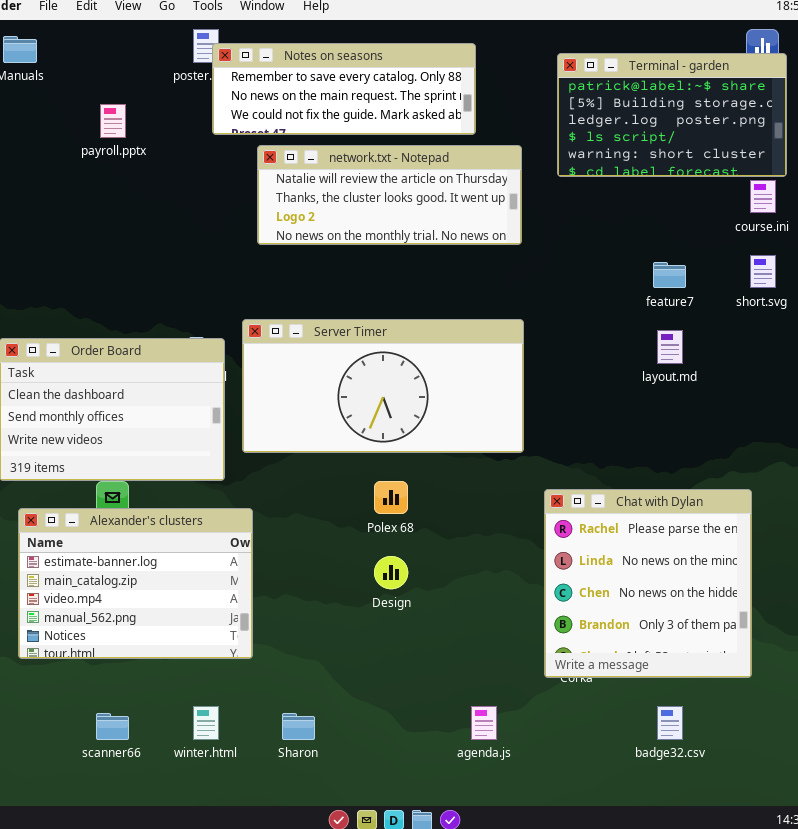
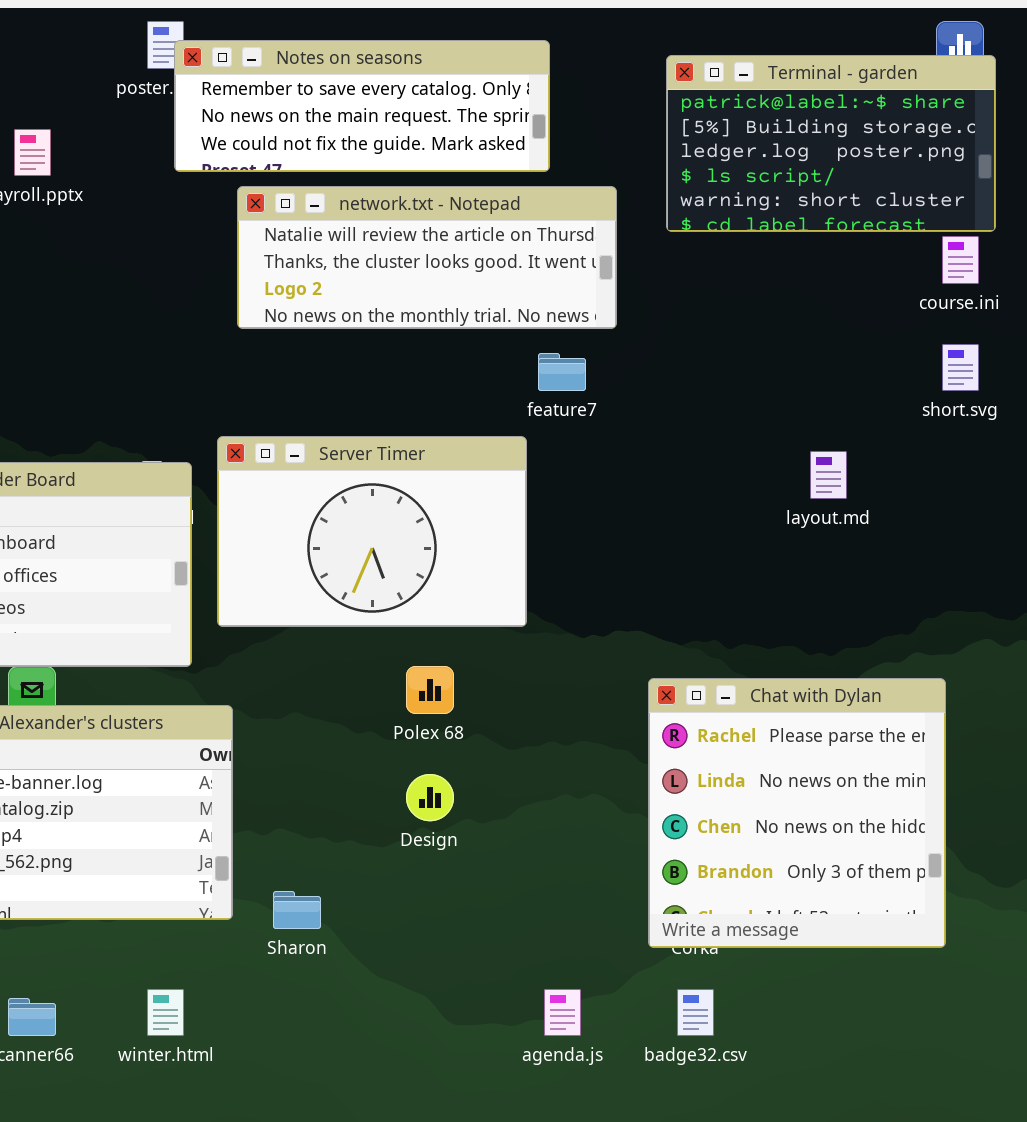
feature7: [653,262,686,288] -> [538,353,586,391], moved
Server Timer: [242,319,524,453] -> [217,436,527,627], resized
badge32.csv: [657,706,683,740] -> [677,989,714,1036], moved
Sharon: [282,713,315,740] -> [273,891,321,929], moved

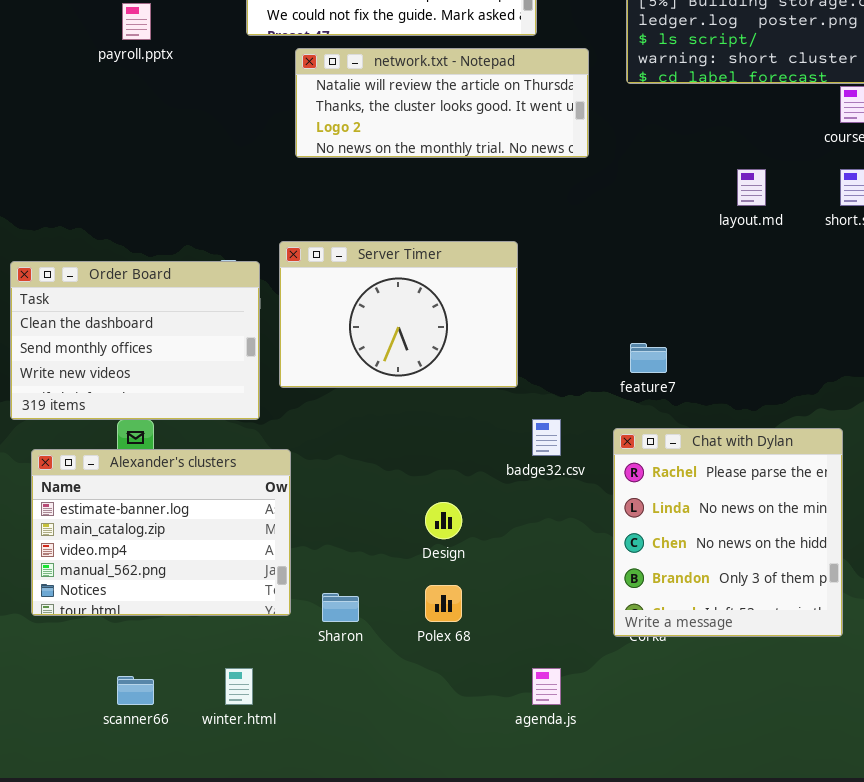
feature7: [538,353,586,391] -> [630,343,667,373], moved
layout.md: [810,451,847,499] -> [737,169,766,206], moved
Polex 68: [406,666,454,714] -> [425,585,462,622], moved
badge32.csv: [677,989,714,1036] -> [532,419,561,456], moved

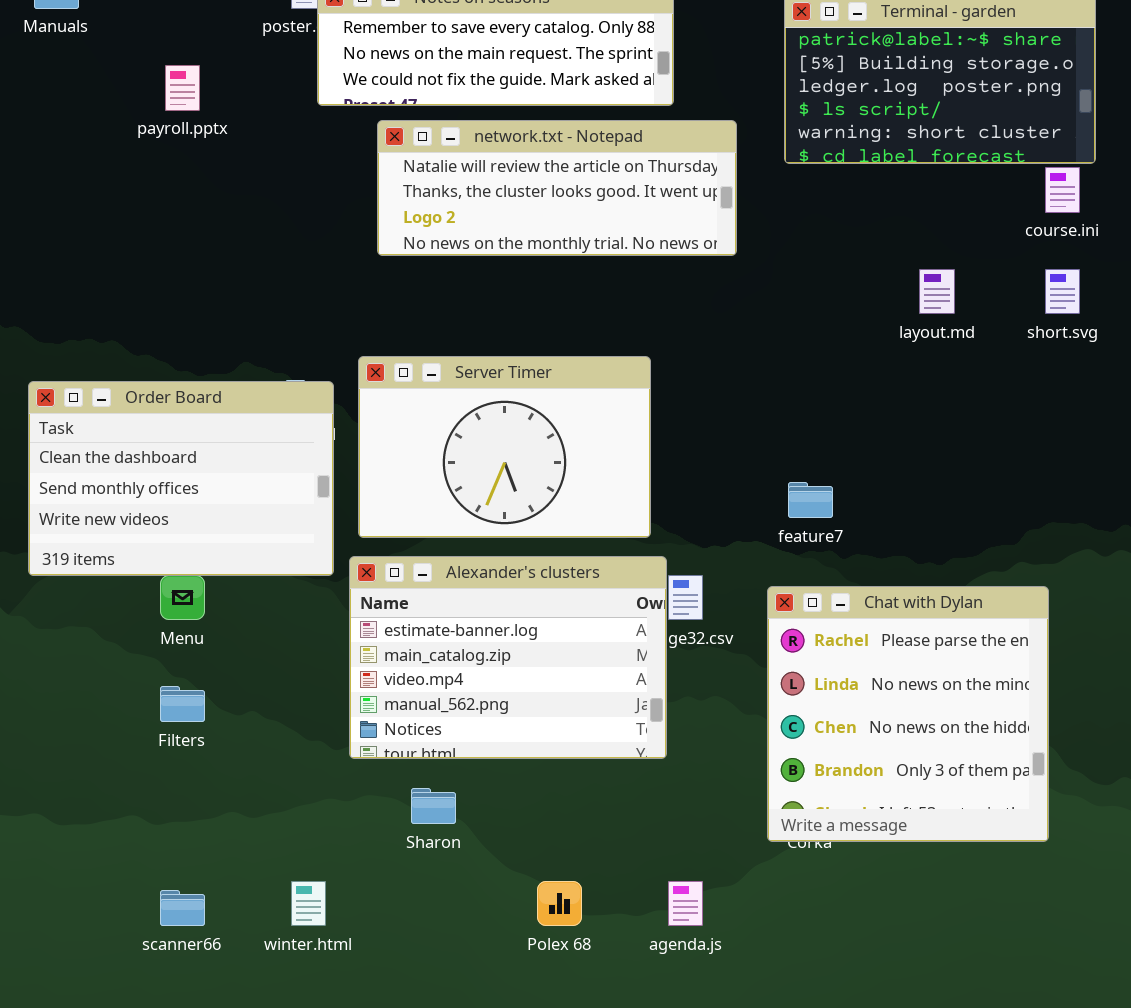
Alexander's clusters: [31,449,291,616] -> [349,556,667,759], moved
Polex 68: [425,585,462,622] -> [537,881,582,926], moved

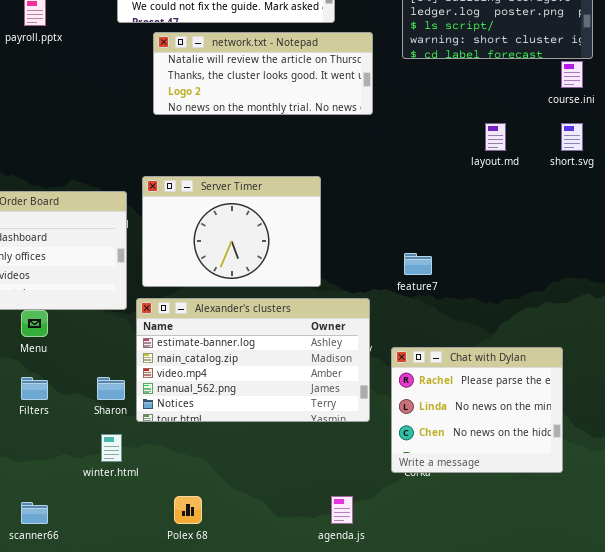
Alexander's clusters: [349,556,667,759] -> [136,298,370,422], resized
Chat with Dylan: [767,586,1049,842] -> [391,347,563,473], resized
Sharon: [411,788,456,824] -> [97,377,125,400], moved
winter.html: [291,881,326,926] -> [101,434,122,462], moved
Polex 68: [537,881,582,926] -> [174,496,202,524], moved

